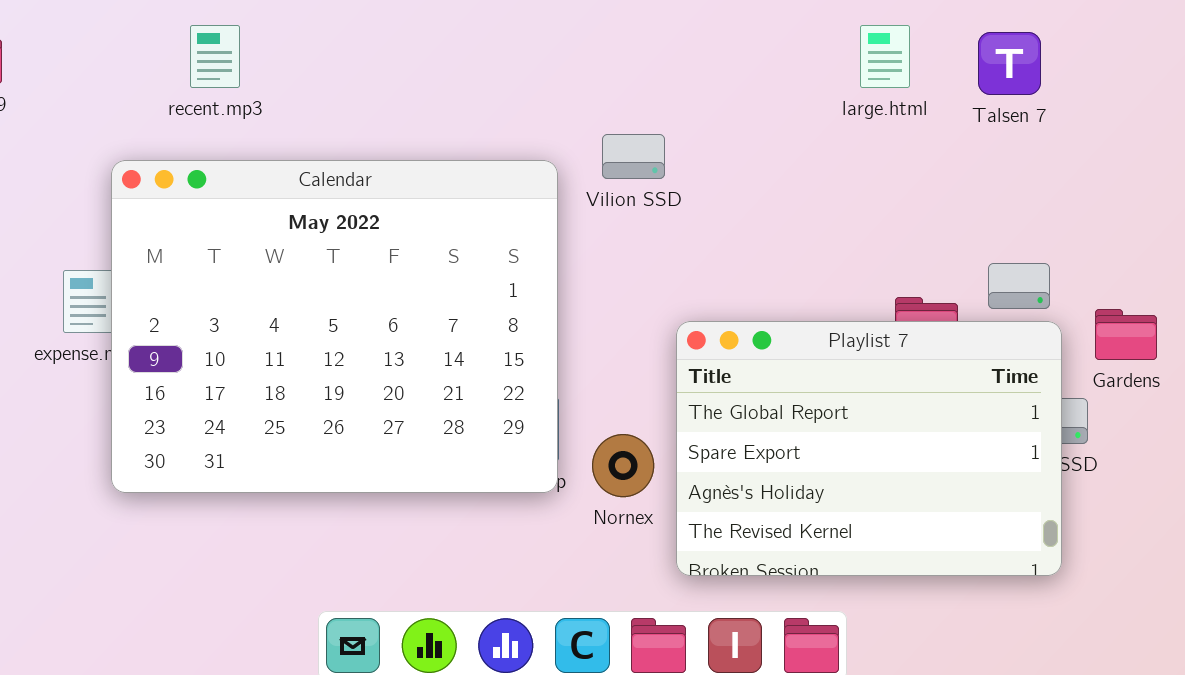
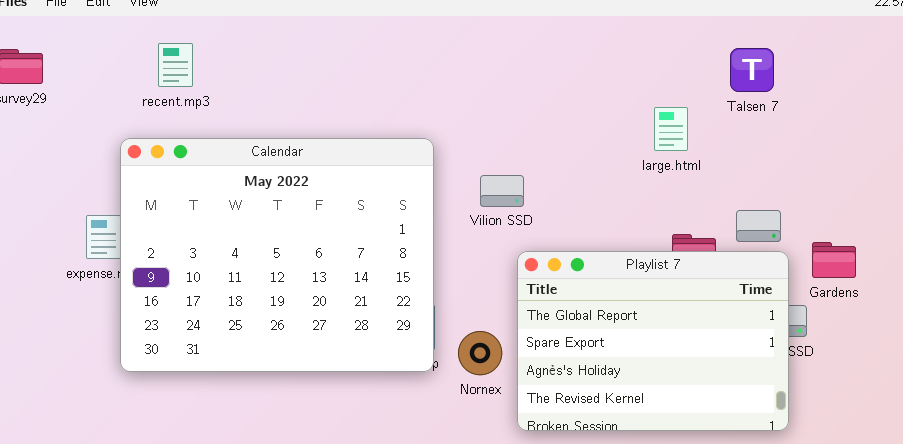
recent.mp3: [190,25,240,88] -> [158,43,193,87], moved
large.html: [860,25,910,88] -> [654,107,688,151], moved
Vilion SSD: [602,134,665,179] -> [480,175,524,207], moved

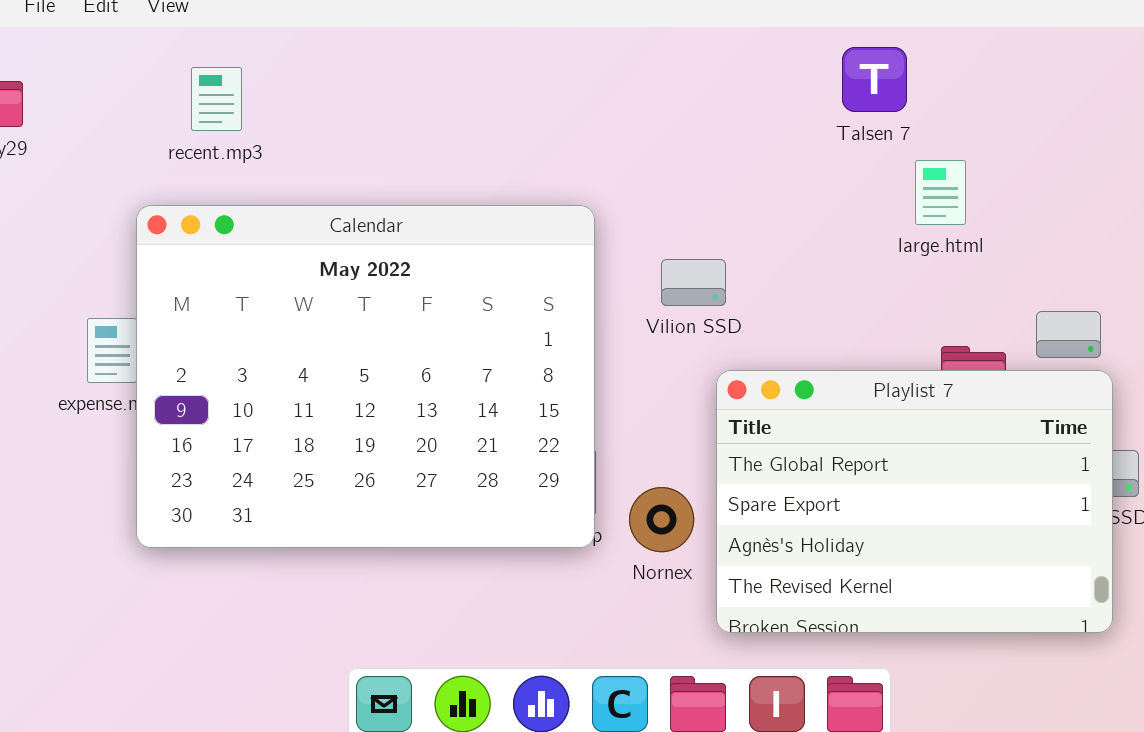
Talsen 7: [730,48,774,92] -> [842,47,907,112], moved

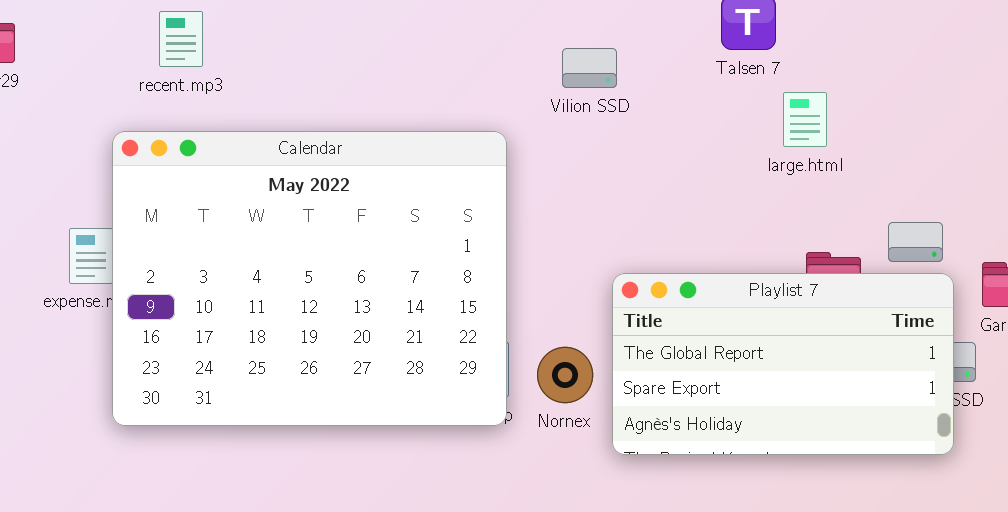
Vilion SSD: [661,259,726,306] -> [562,48,617,88], moved
Playlist 7: [716,370,1113,633] -> [612,273,954,455], resized
Nornex: [629,487,694,552] -> [537,347,593,403], moved

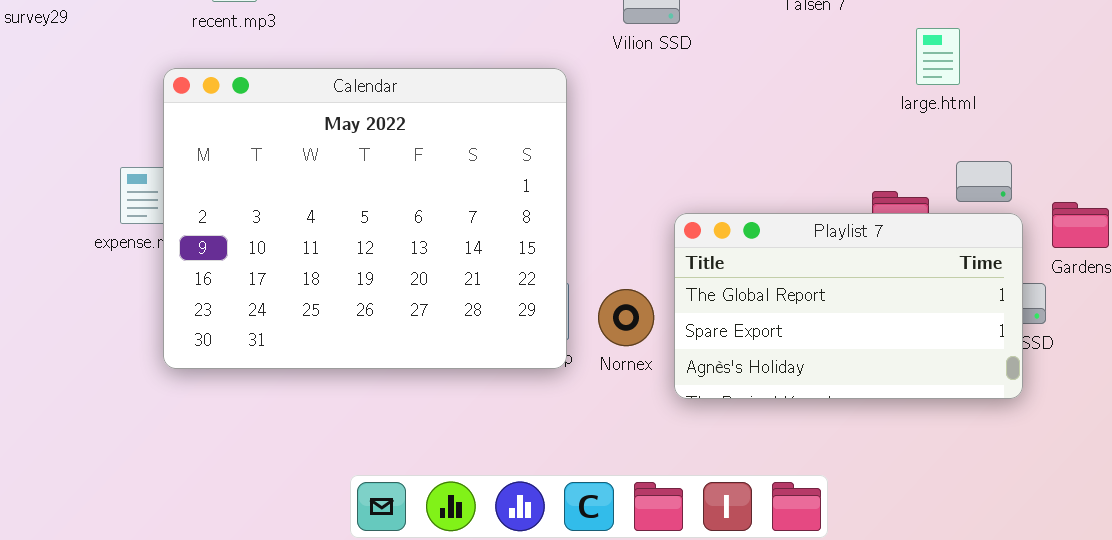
large.html: [783,92,827,147] -> [916,28,960,85], moved

